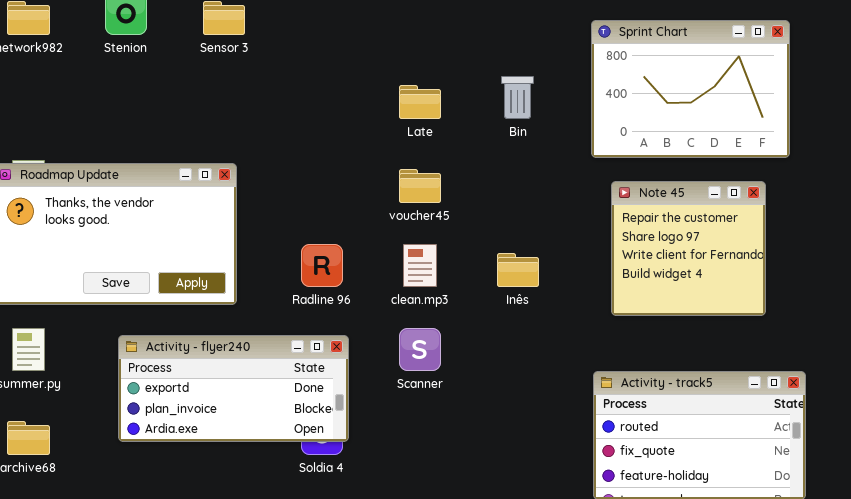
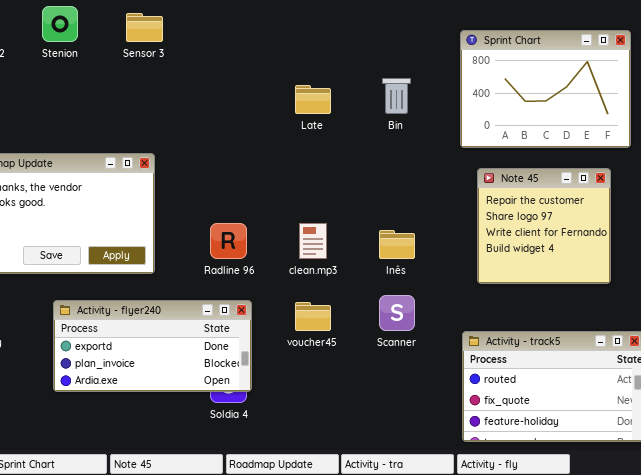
voucher45: [399,169,441,203] -> [295,302,331,331], moved
Scanner: [399,328,441,371] -> [379,295,415,331], moved

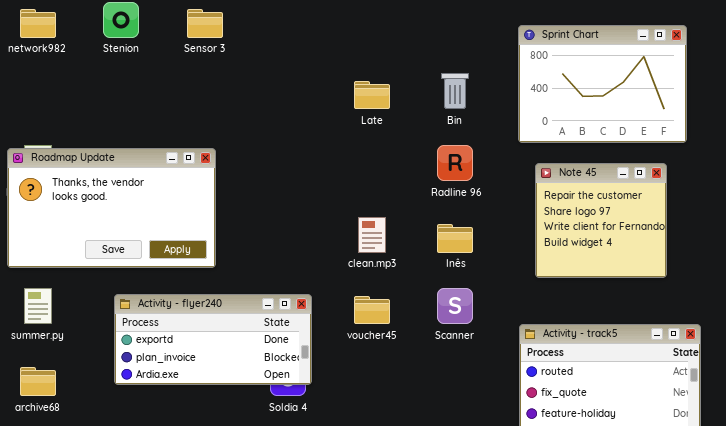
Radline 96: [210,223,247,259] -> [437,145,473,181], moved

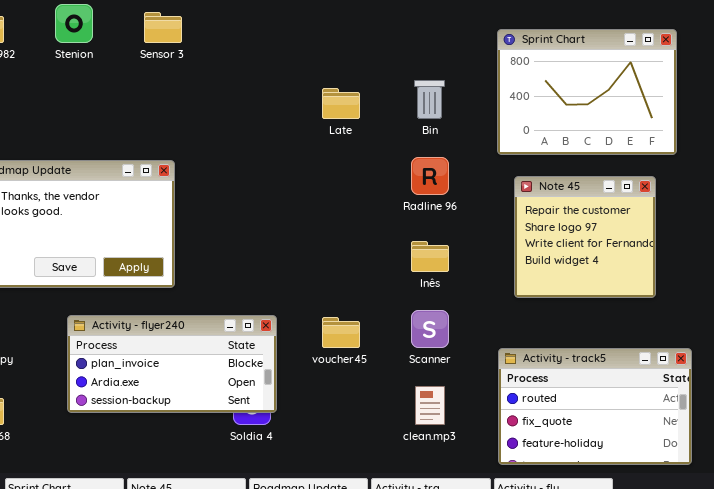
clean.mp3: [358,217,386,253] -> [415,386,445,425], moved
Activity - flyer240: [114,294,312,385] -> [67,315,277,413], scrolled down 1 row

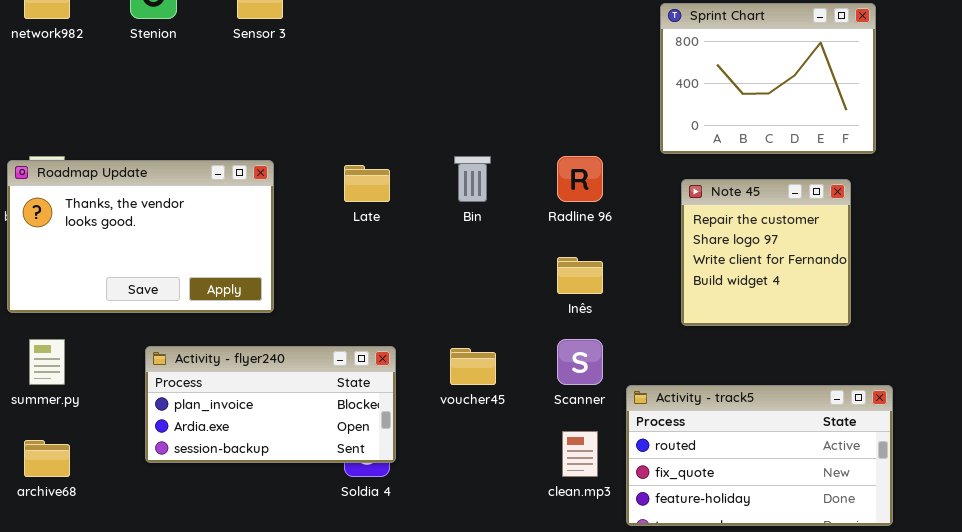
Bin: [414,80,445,119] -> [454,156,491,202], moved
Late: [322,88,360,119] -> [344,165,390,202], moved
Activity - track5: [498,348,692,465] -> [626,385,893,526], resized

